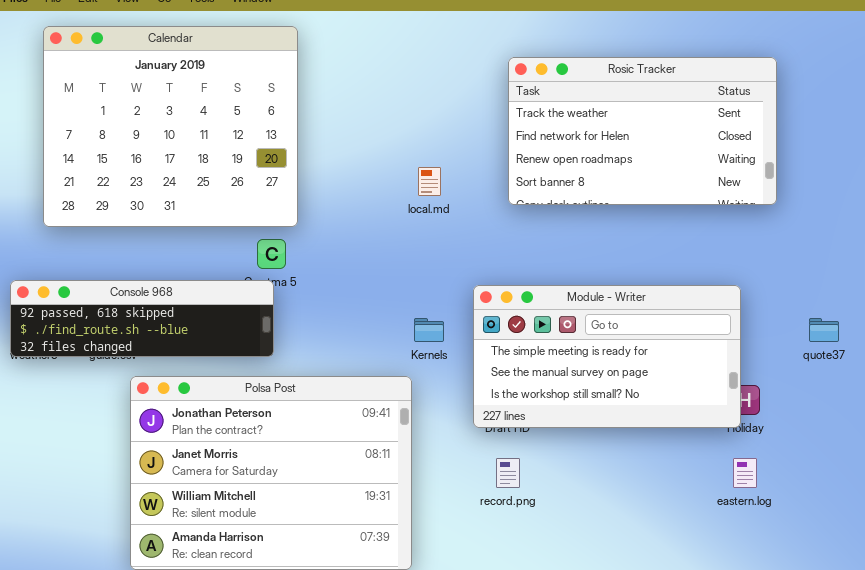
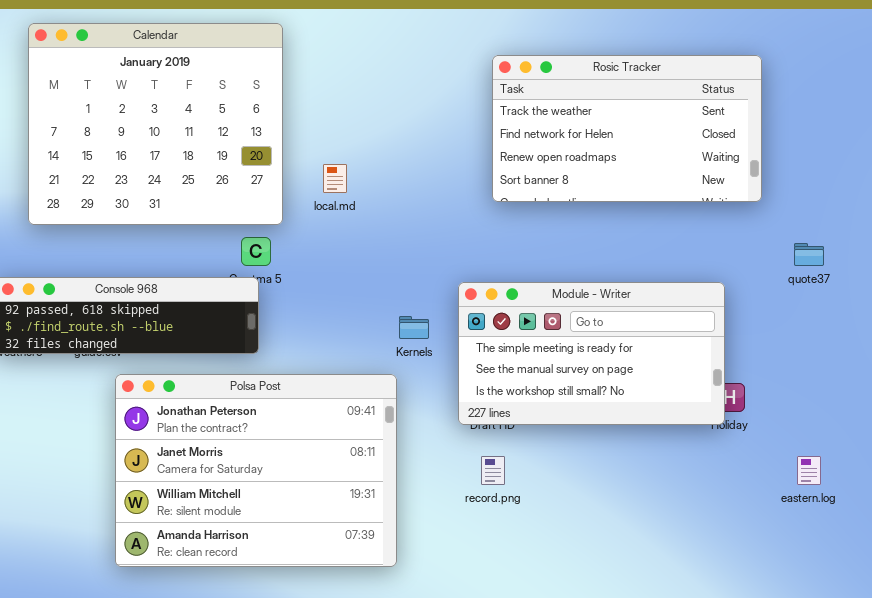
local.md: [418,167,441,196] -> [323,164,347,193], moved
quote37: [809,318,839,342] -> [794,243,824,266], moved
eastern.log: [733,458,757,488] -> [797,456,821,485], moved

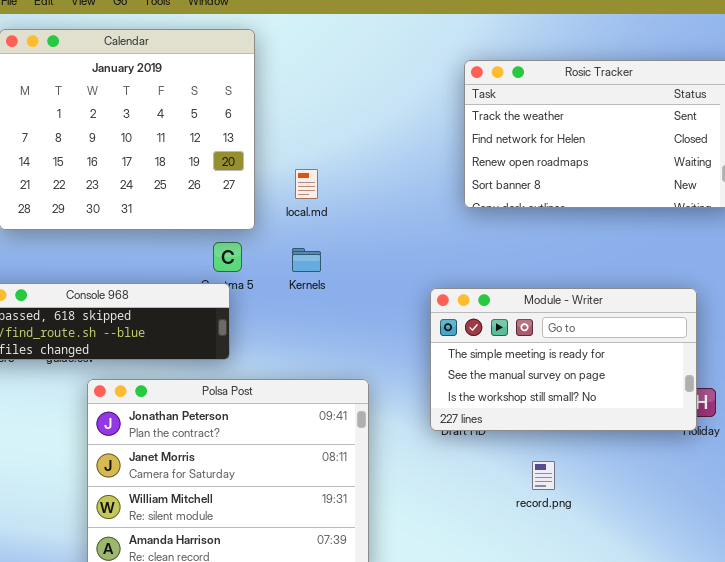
Kernels: [399,316,429,339] -> [292,248,321,272], moved
record.png: [481,456,505,485] -> [532,461,555,490], moved

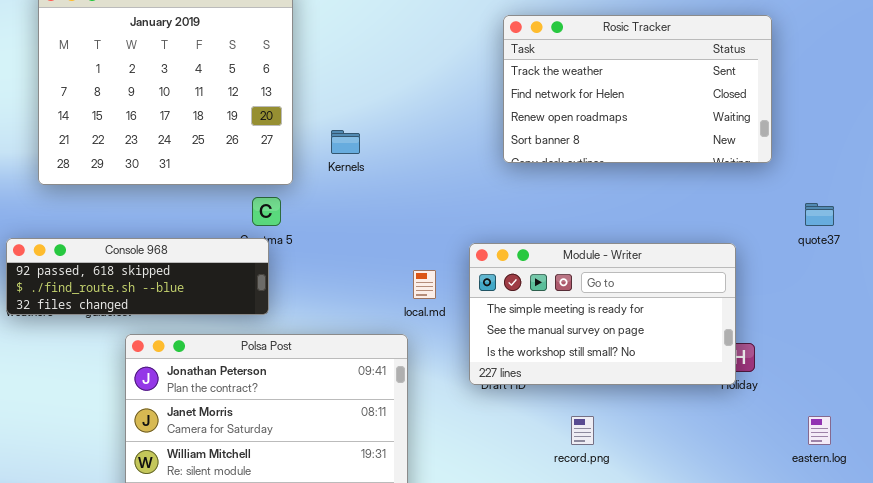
local.md: [295,169,318,199] -> [413,270,436,299], moved
Kernels: [292,248,321,272] -> [331,130,360,154], moved

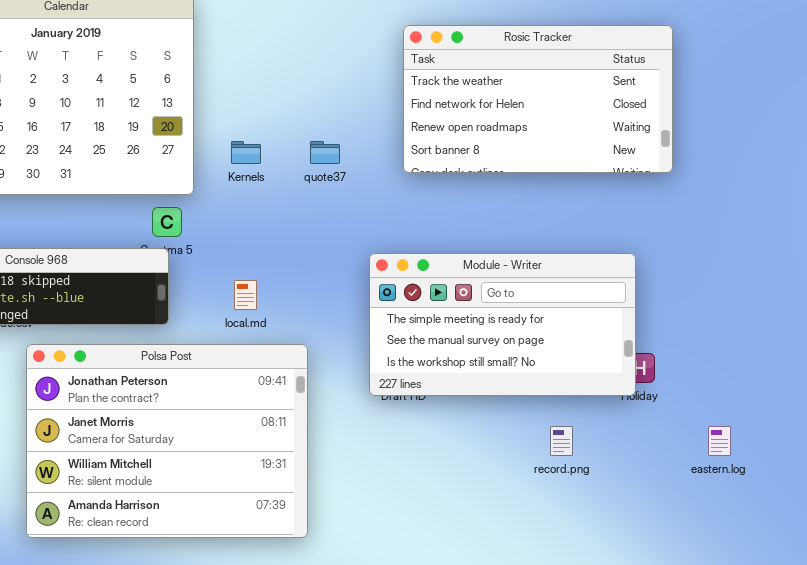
quote37: [805,203,834,226] -> [310,141,340,164], moved
local.md: [413,270,436,299] -> [234,280,257,310], moved
record.png: [571,416,594,445] -> [550,426,573,456], moved

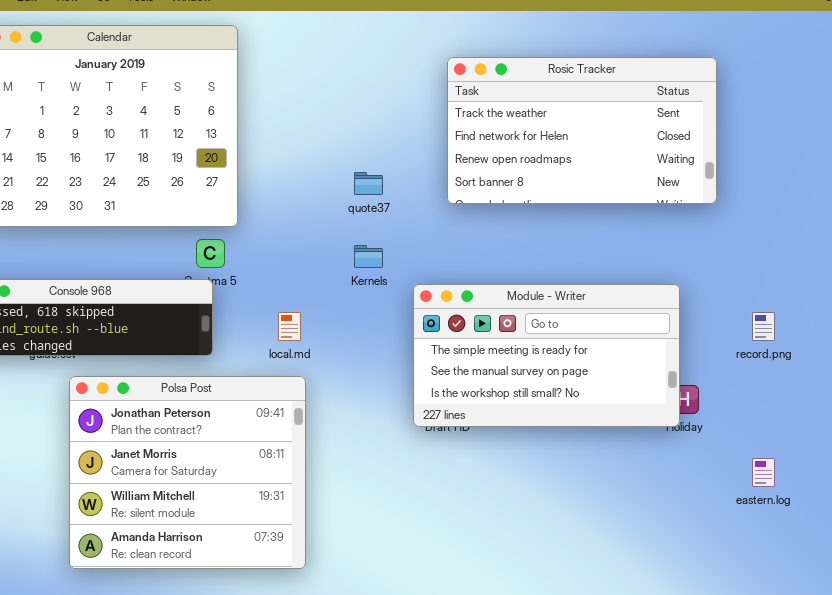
Kernels: [231,141,261,164] -> [354,245,383,268], moved
Polsa Post: [26,344,308,538] -> [69,376,306,569], resized
record.png: [550,426,573,456] -> [752,312,775,341], moved

